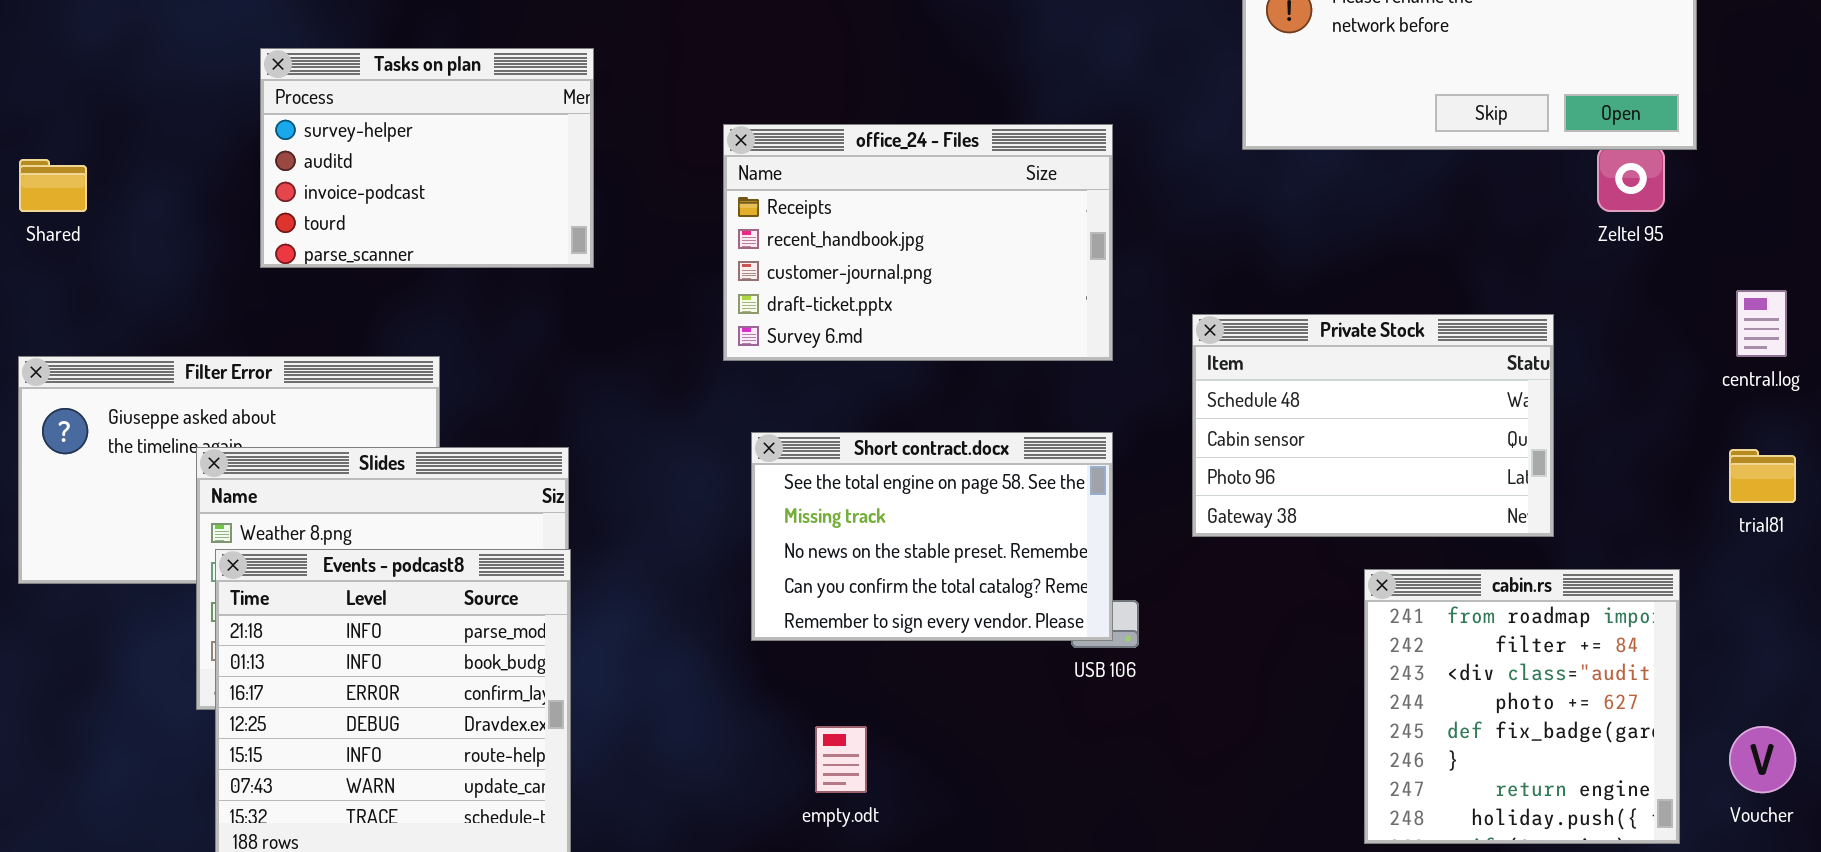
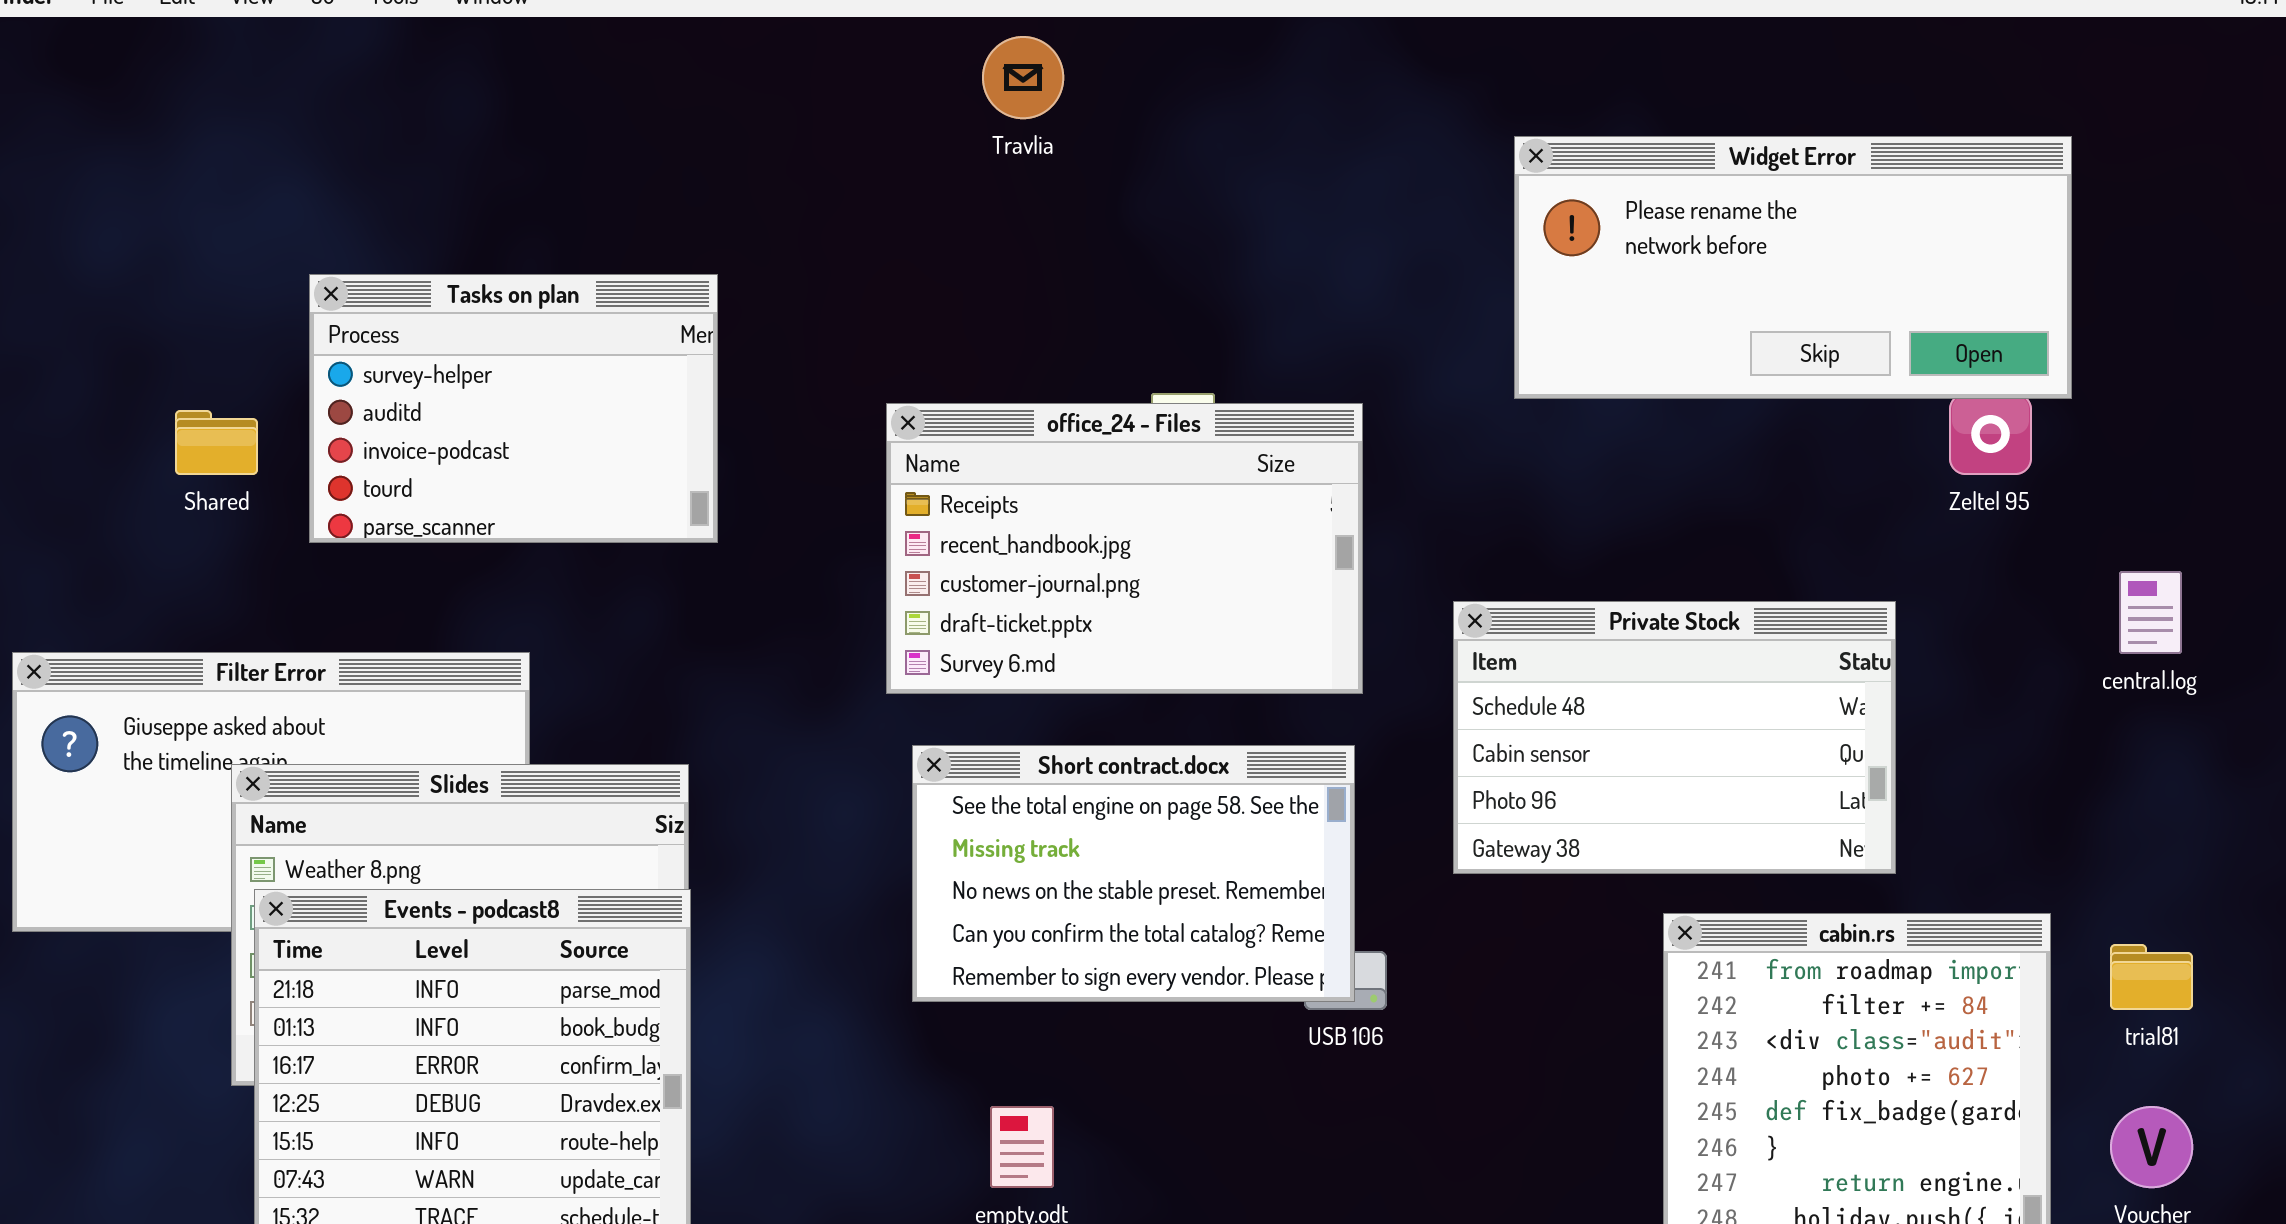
office_24 - Files: [723,124,1113,361] -> [886,403,1363,694], moved
Shared: [19,159,87,212] -> [175,410,258,475], moved
trial81: [1729,449,1796,503] -> [2110,944,2193,1010], moved

